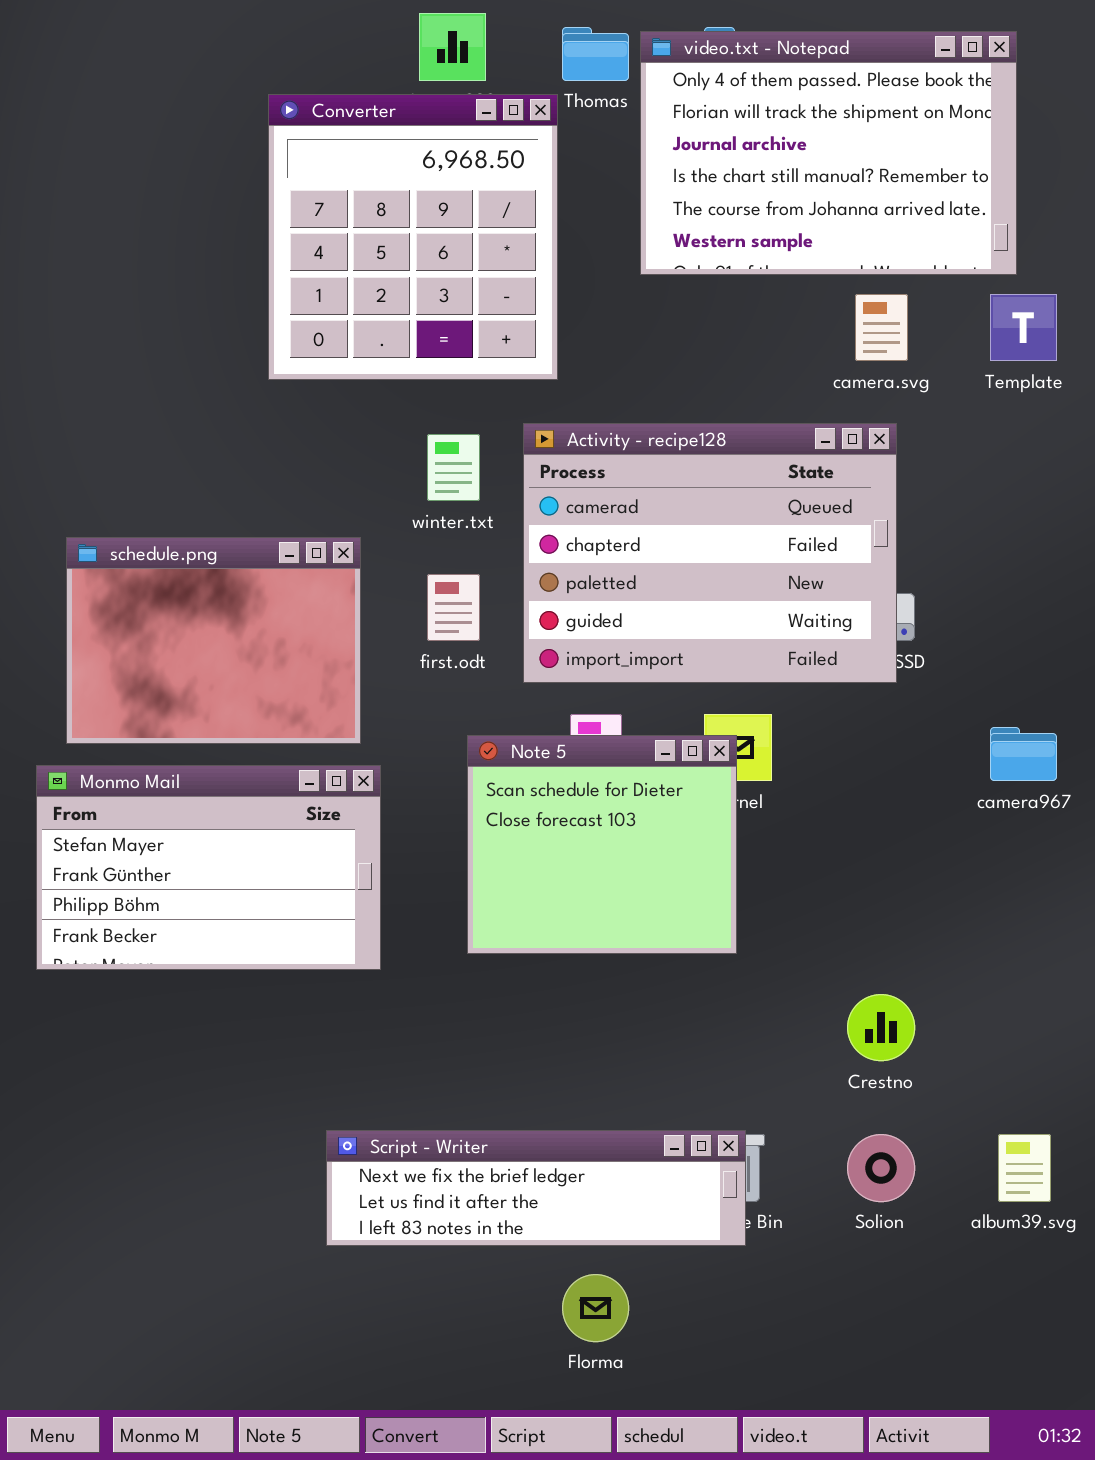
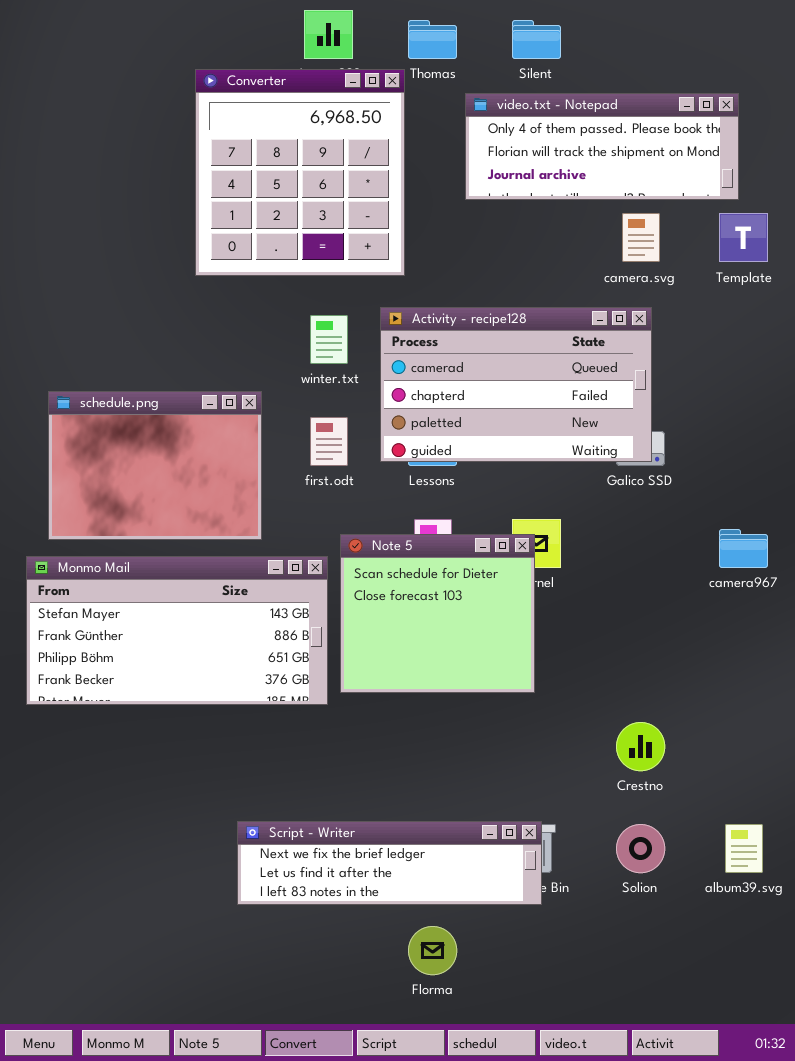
video.txt - Notepad: [640,31,1017,275] -> [465,93,739,200], resized
Activity - recipe128: [523,423,897,683] -> [380,307,652,462], resized
Monmo Mail: [36,765,381,970] -> [26,556,328,705], resized

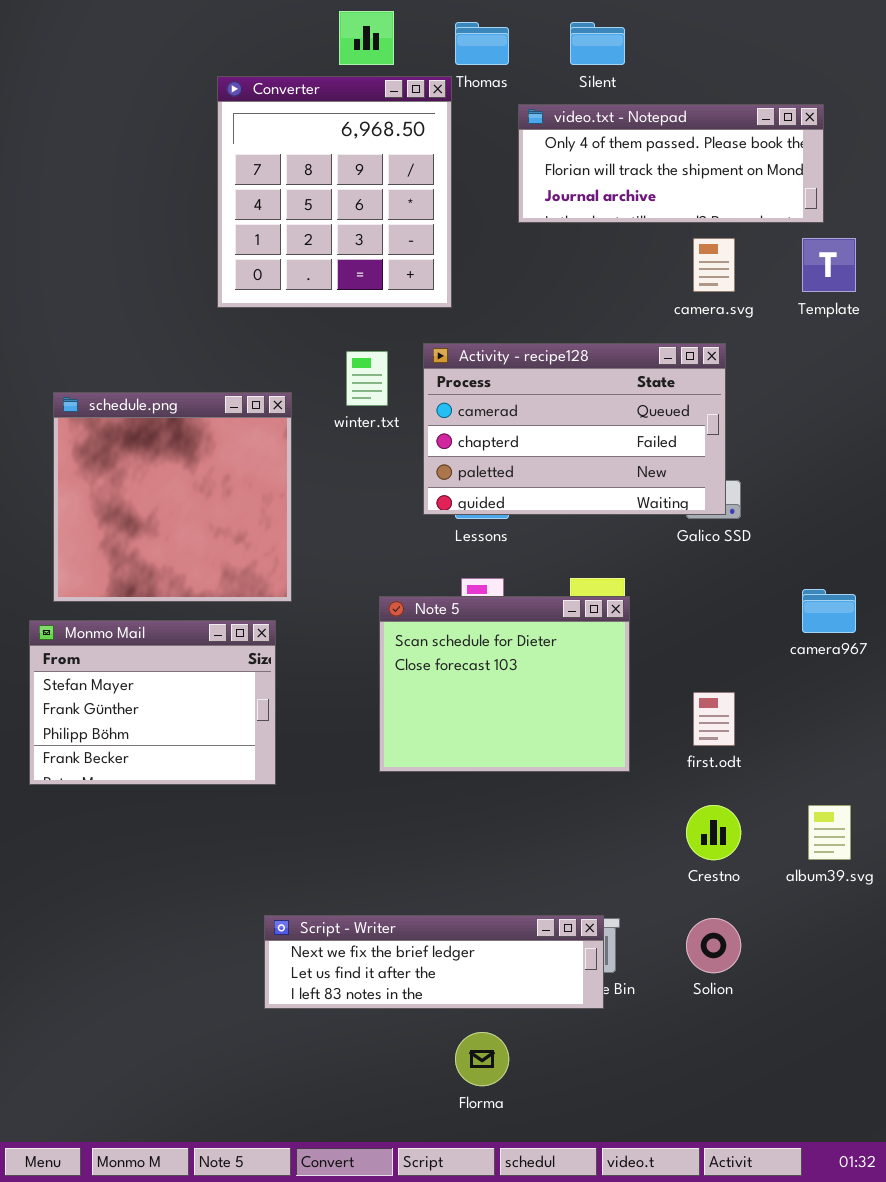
schedule.png: [48,391,262,540] -> [53,392,292,602], resized
first.odt: [310,417,348,466] -> [693,692,735,746], moved
Note 5: [340,534,535,693] -> [379,596,630,772], resized
Monmo Mail: [26,556,328,705] -> [29,620,276,785], resized
album39.svg: [725,824,763,873] -> [808,805,851,860], moved

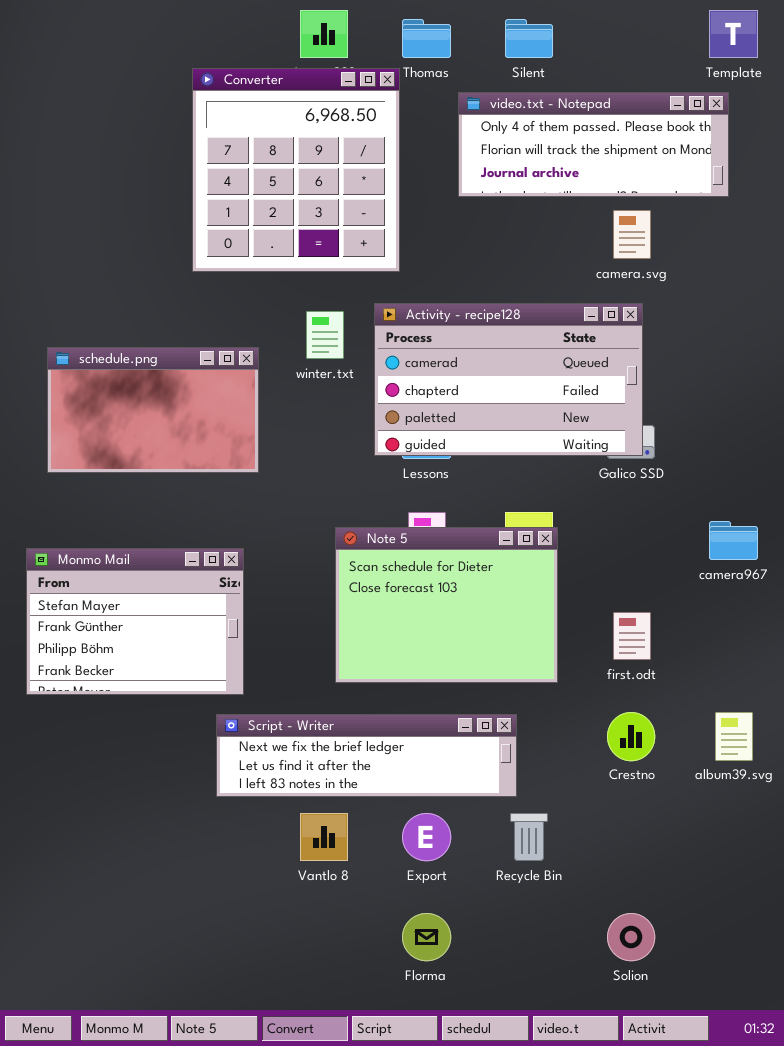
Template: [802,238,856,292] -> [709,10,758,58], moved
schedule.png: [53,392,292,602] -> [47,347,259,473], resized
Script - Writer: [264,915,604,1009] -> [216,714,517,797], moved
Solion: [686,918,741,973] -> [607,913,655,961], moved

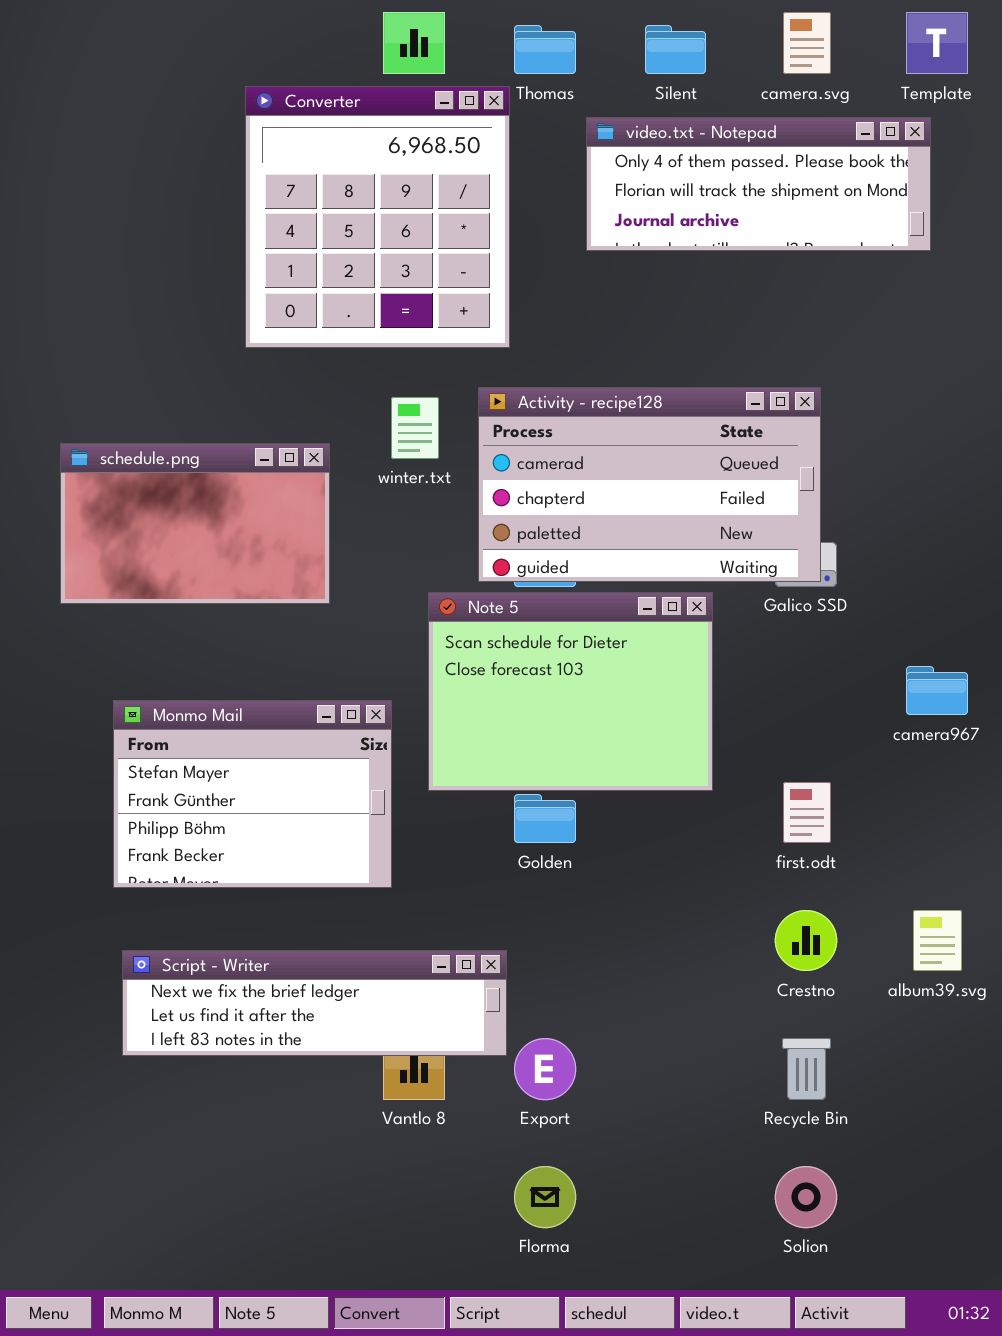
camera.svg: [613,210,651,259] -> [783,12,831,74], moved
Note 5: [335,527,558,683] -> [428,592,713,791], moved
Monmo Mail: [26,548,244,695] -> [113,700,392,888], moved
Script - Writer: [216,714,517,797] -> [122,950,507,1056], moved
Recycle Bin: [510,813,548,861] -> [782,1038,831,1100], moved

